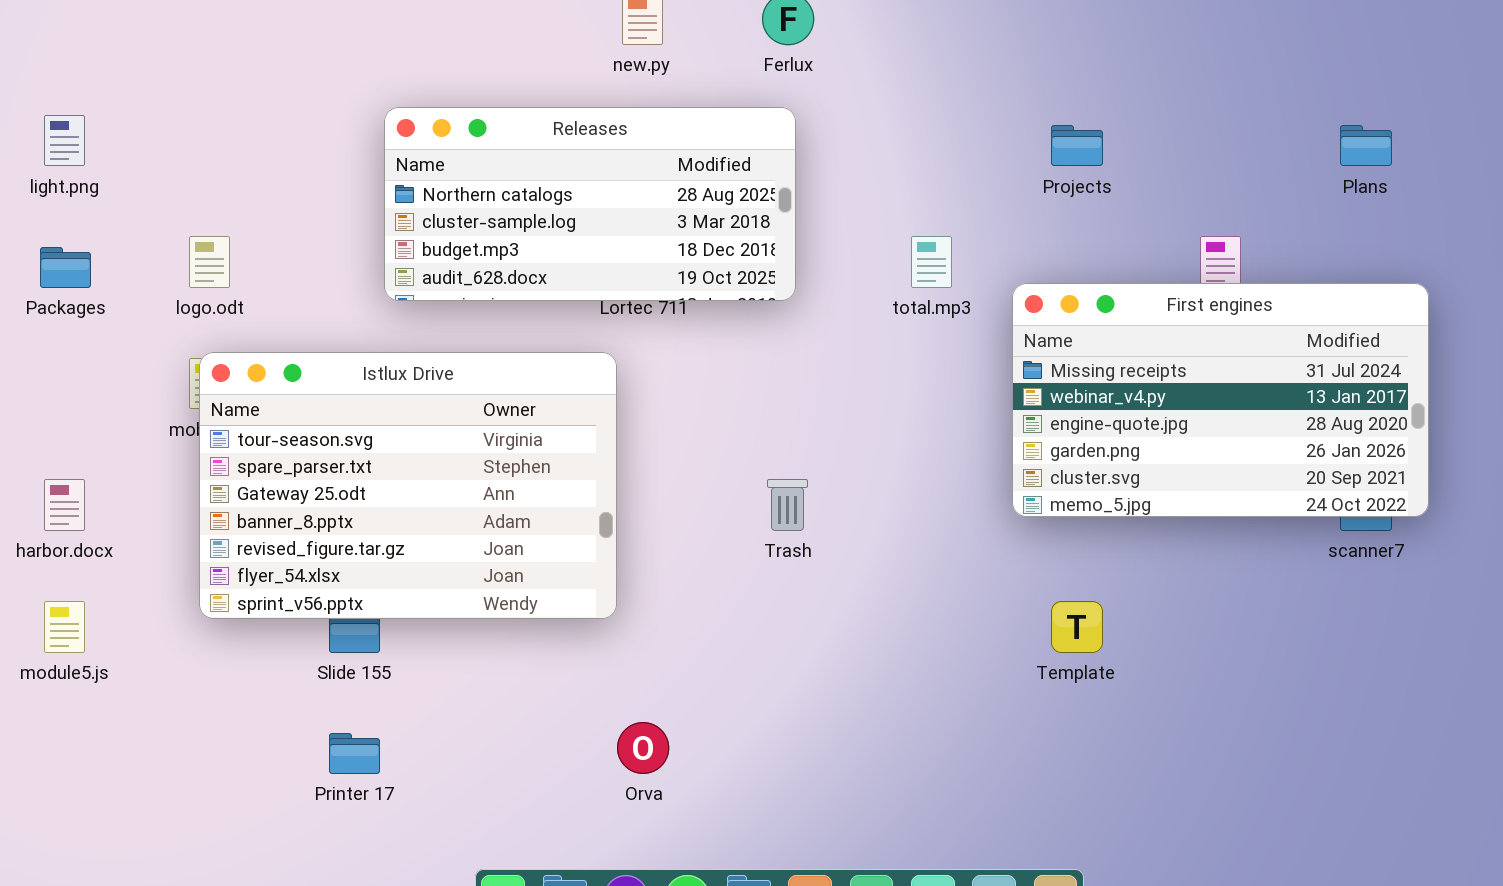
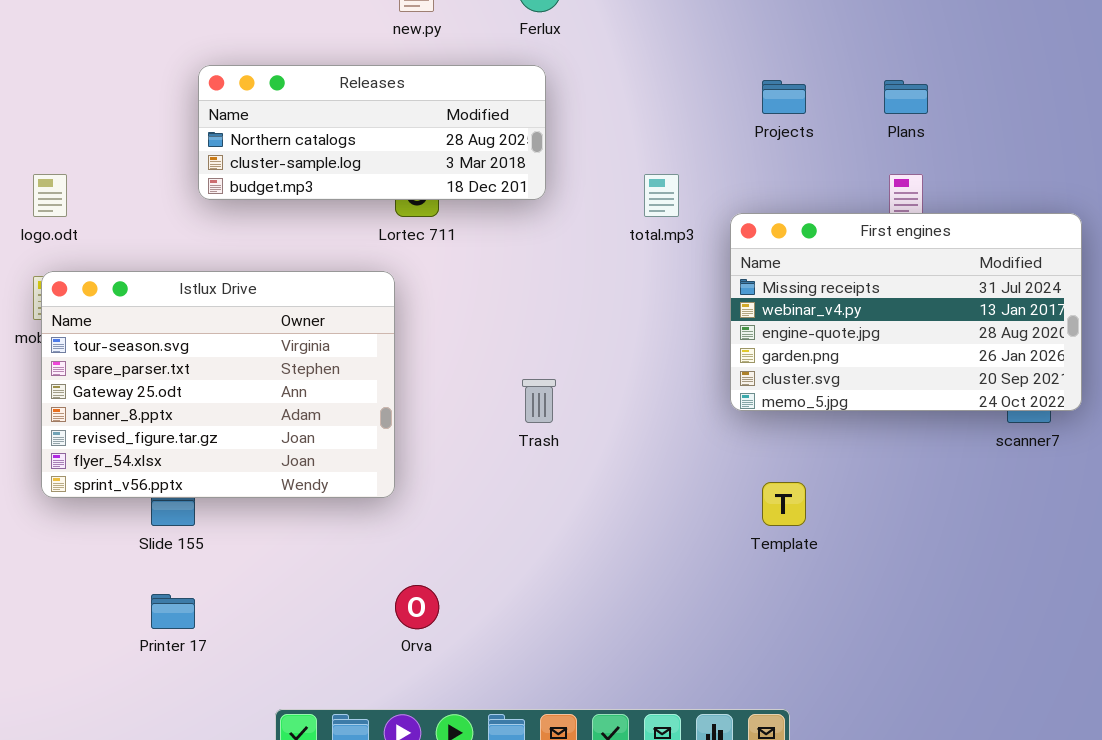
Releases: [384,107,796,301] -> [198,65,546,200], resized
Plans: [1340,125,1392,166] -> [884,80,928,114], moved

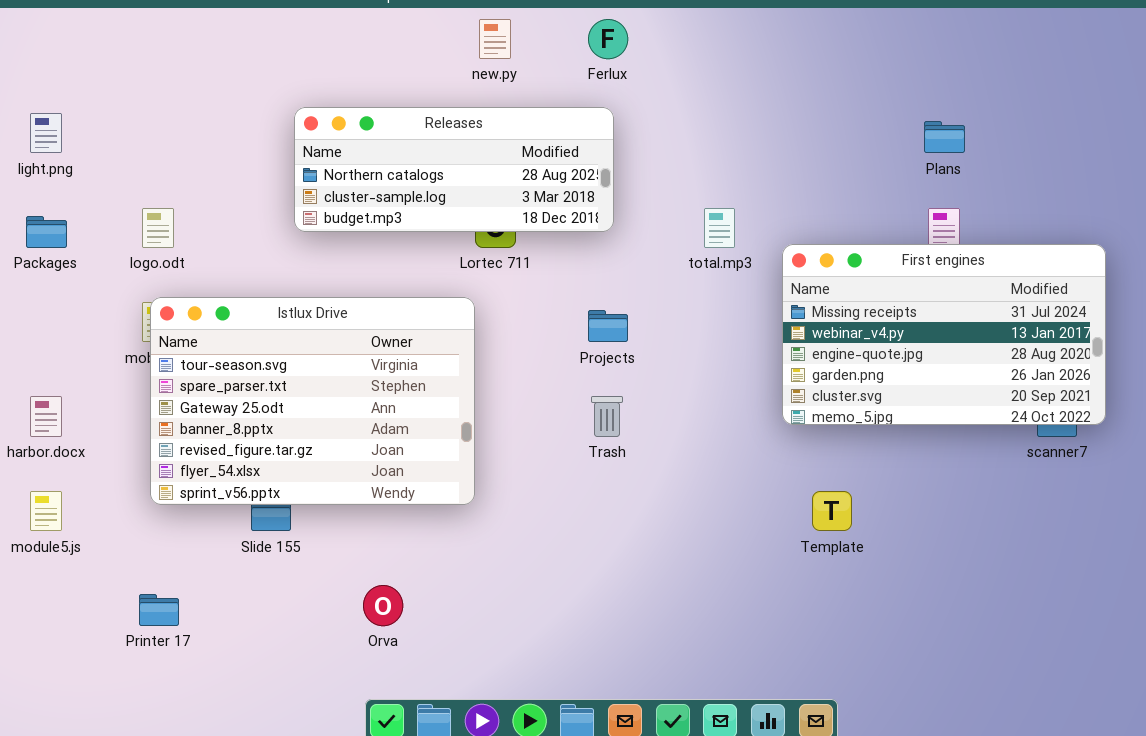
Projects: [762,80,806,114] -> [588,310,628,342], moved
Orva: [395,585,439,629] -> [363,585,403,626], moved
Printer 17: [151,594,195,629] -> [139,594,179,626], moved

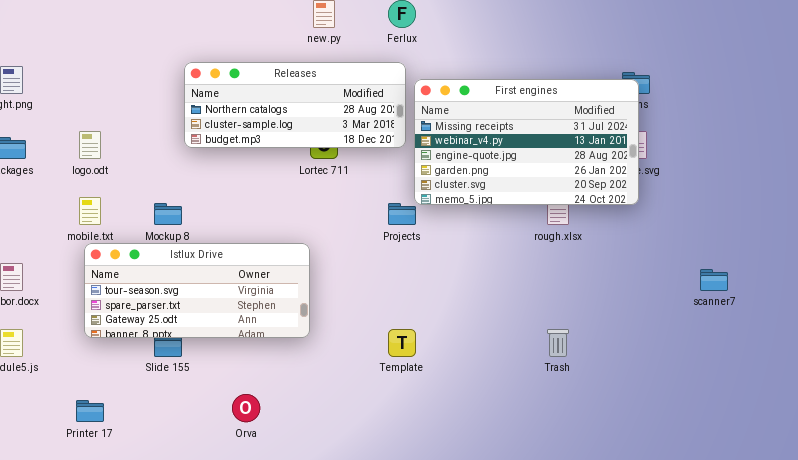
First engines: [782,244,1106,425] -> [414,79,639,205], moved
Istlux Drive: [150,297,475,505] -> [84,243,310,338], resized
Trash: [591,396,623,437] -> [547,329,569,357], moved
Template: [812,491,852,531] -> [388,329,416,357], moved

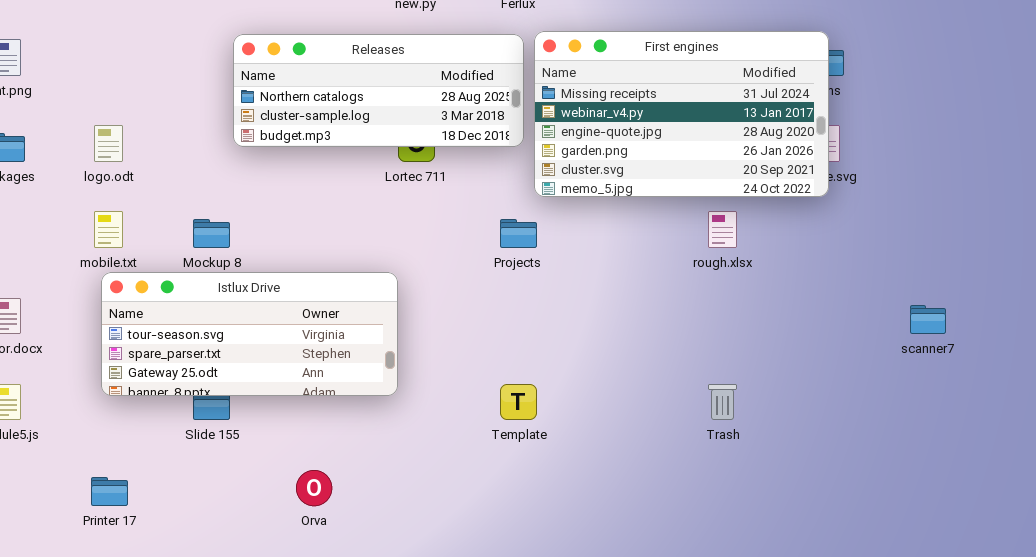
First engines: [414,79,639,205] -> [534,31,829,197], moved

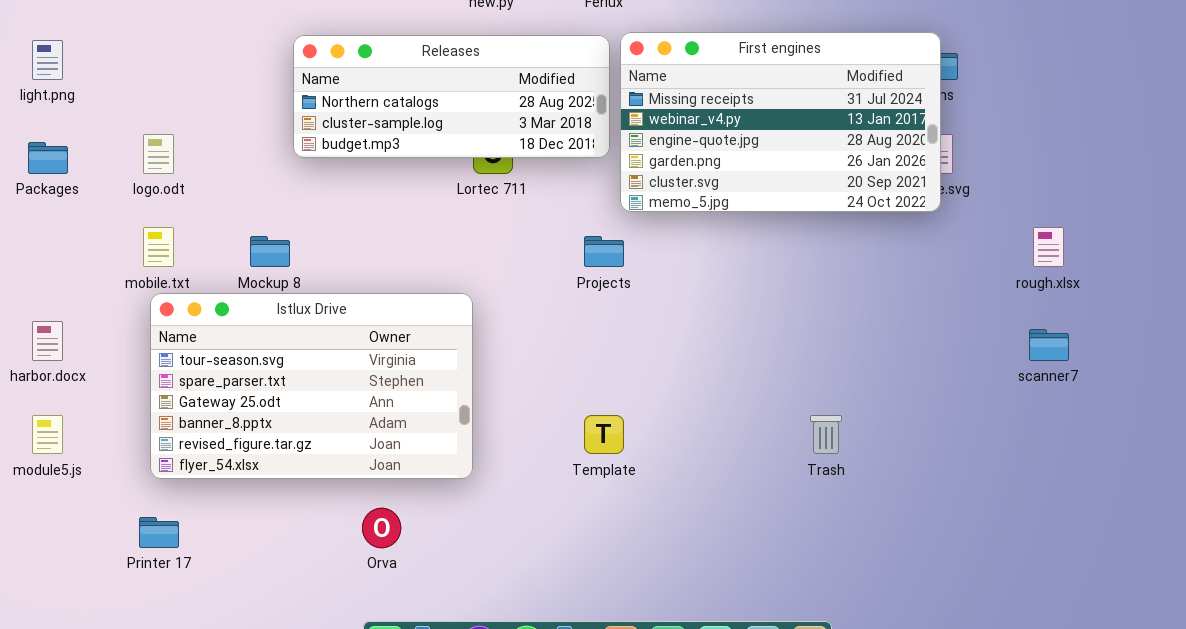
rough.xlsx: [708,211,737,248] -> [1033,227,1064,267], moved
Istlux Drive: [101,272,398,396] -> [150,293,473,479], resized

